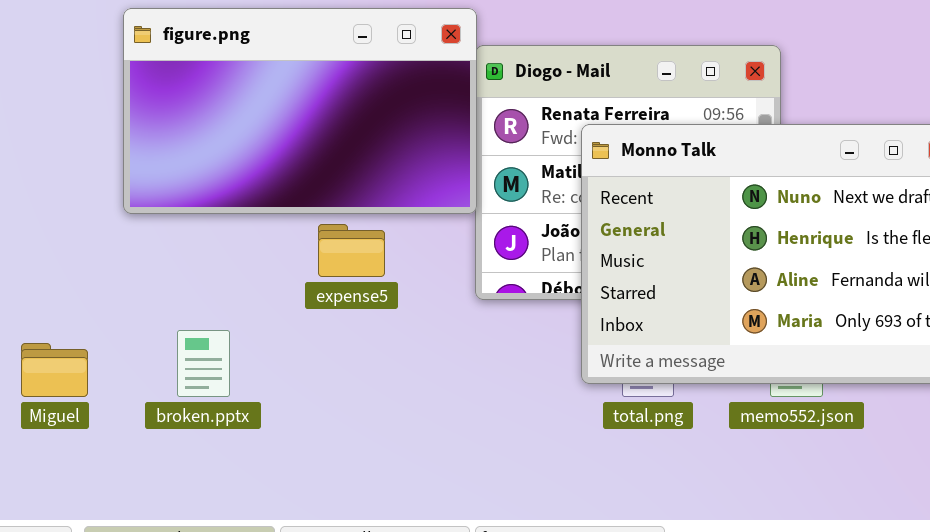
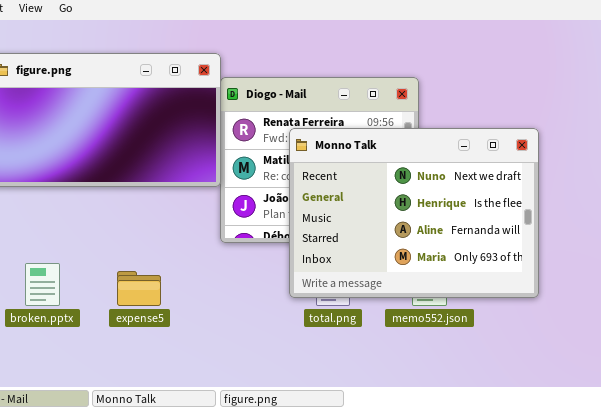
expense5: [318,224,385,277] -> [117,271,161,306], moved

